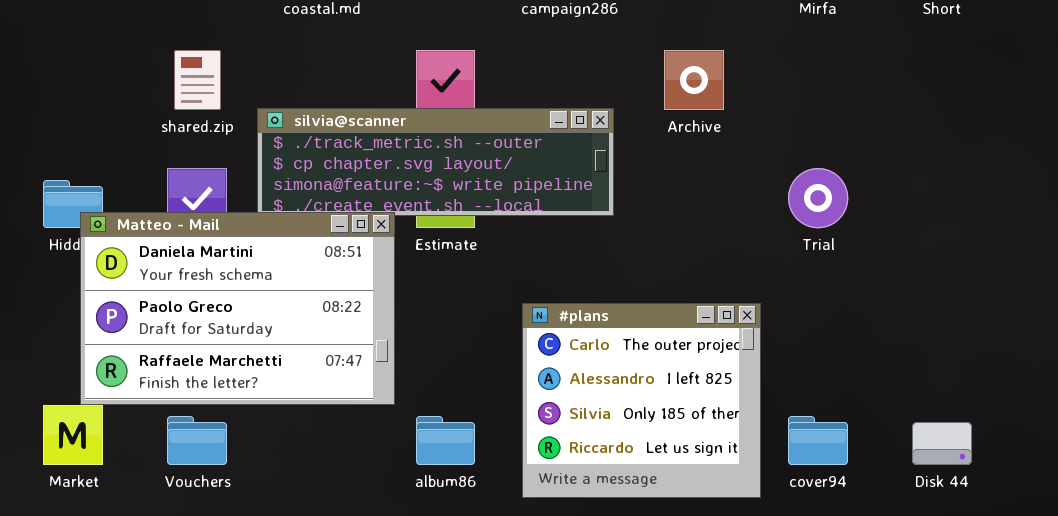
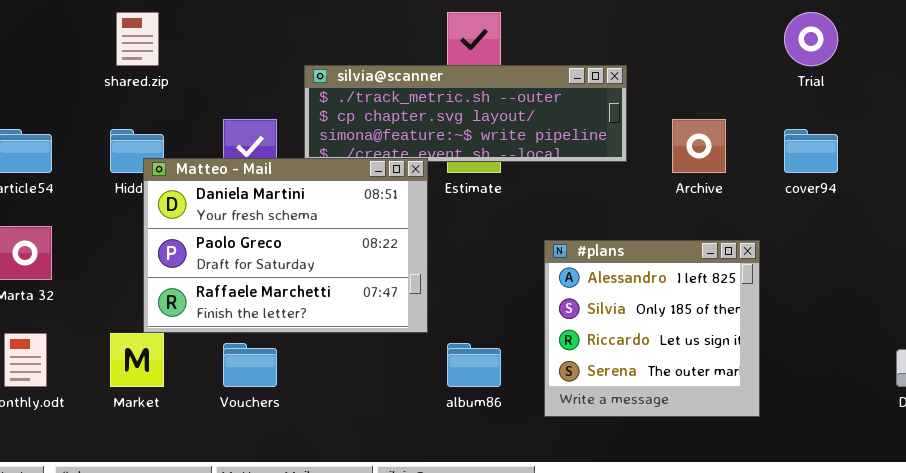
shared.zip: [174,50,221,110] -> [116,12,159,66], moved
Archive: [664,50,724,110] -> [672,119,726,173], moved
Trial: [788,168,848,228] -> [784,12,838,66], moved
#plans: [522,303,761,498] -> [544,240,760,417], scrolled down 1 row
cover94: [788,416,848,465] -> [784,129,838,173], moved

